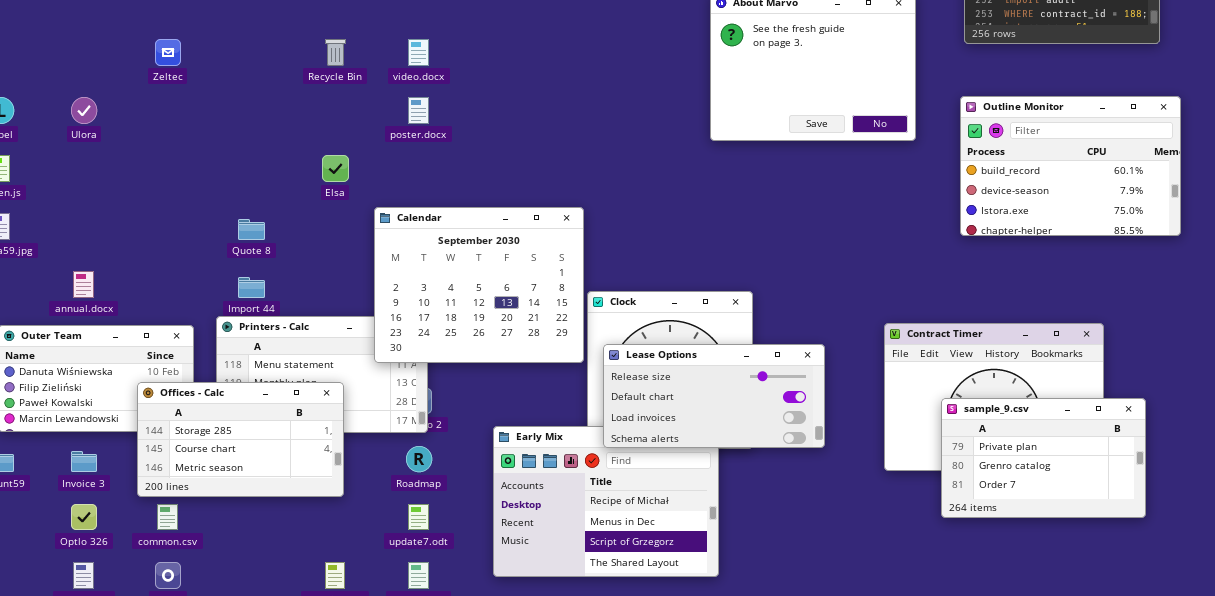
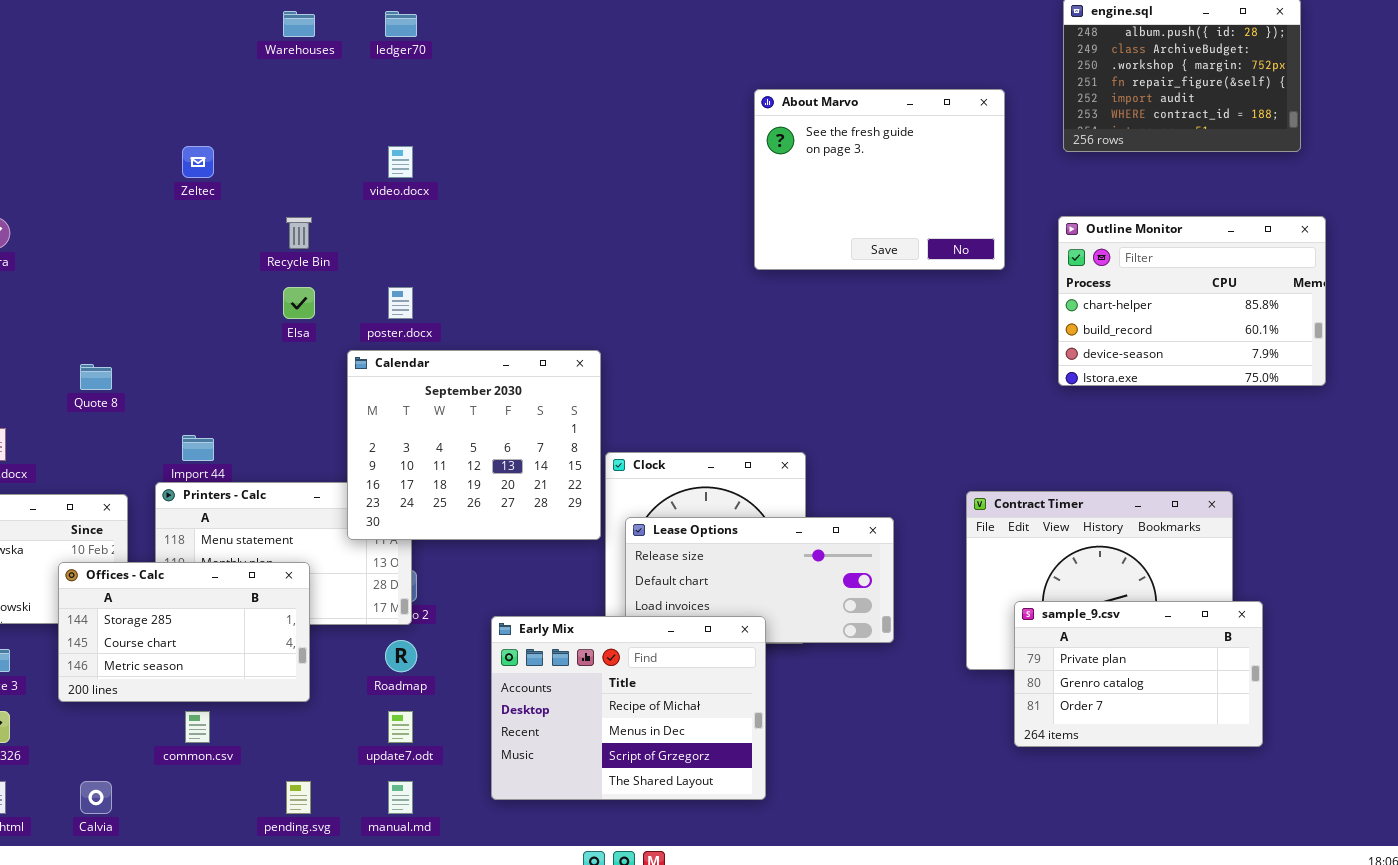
Zeltec: [155,39,181,66] -> [182,146,214,178], moved
Recycle Bin: [325,39,346,66] -> [286,217,312,249], moved
Outline Monitor: [960,96,1181,236] -> [1058,216,1326,386], scrolled up 1 row
poster.docx: [408,97,429,124] -> [388,287,413,319], moved
Quote 8: [238,219,265,240] -> [80,364,112,390], moved
sample_9.csv: [941,398,1146,518] -> [1014,601,1263,747], moved
Early Mix: [493,426,719,577] -> [491,616,766,800], raised
common.csv: [157,504,178,530] -> [185,711,210,743], moved

